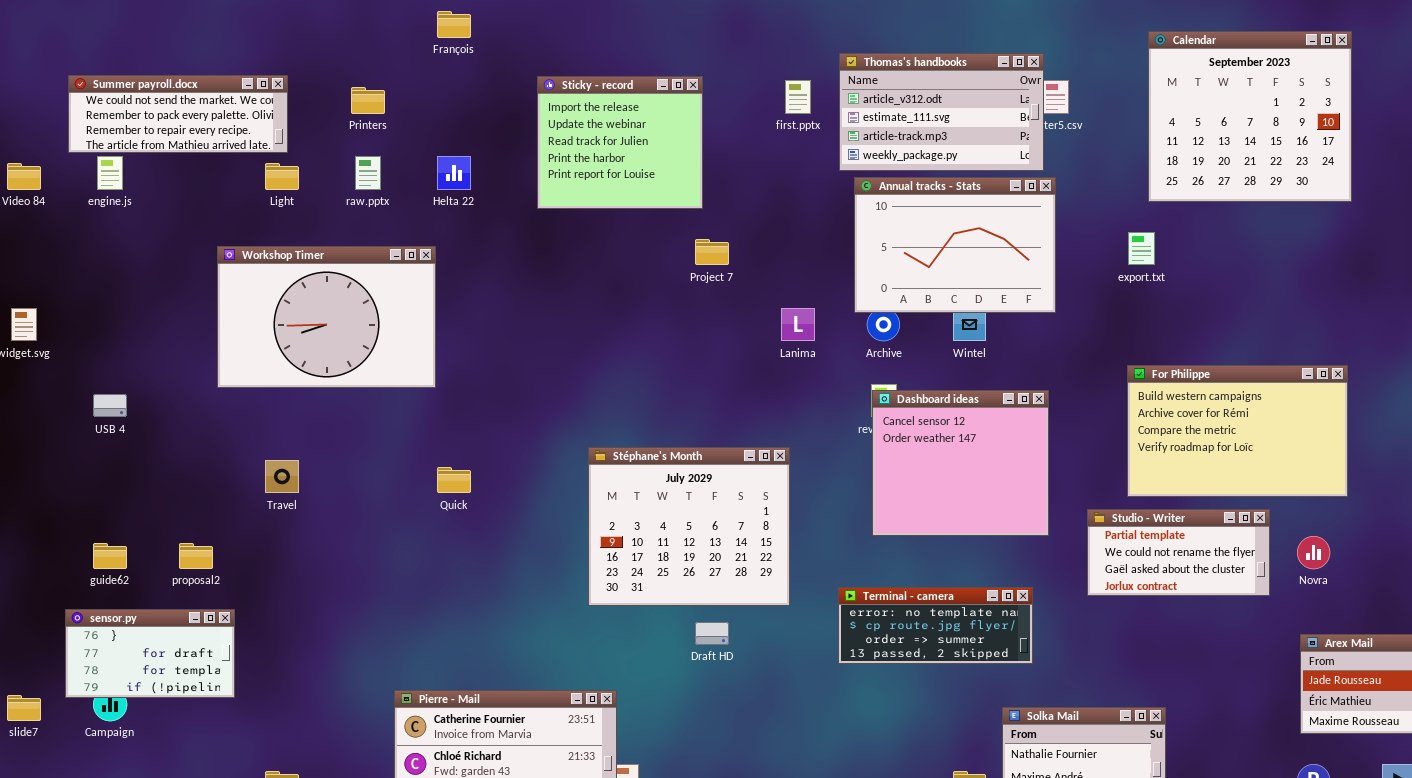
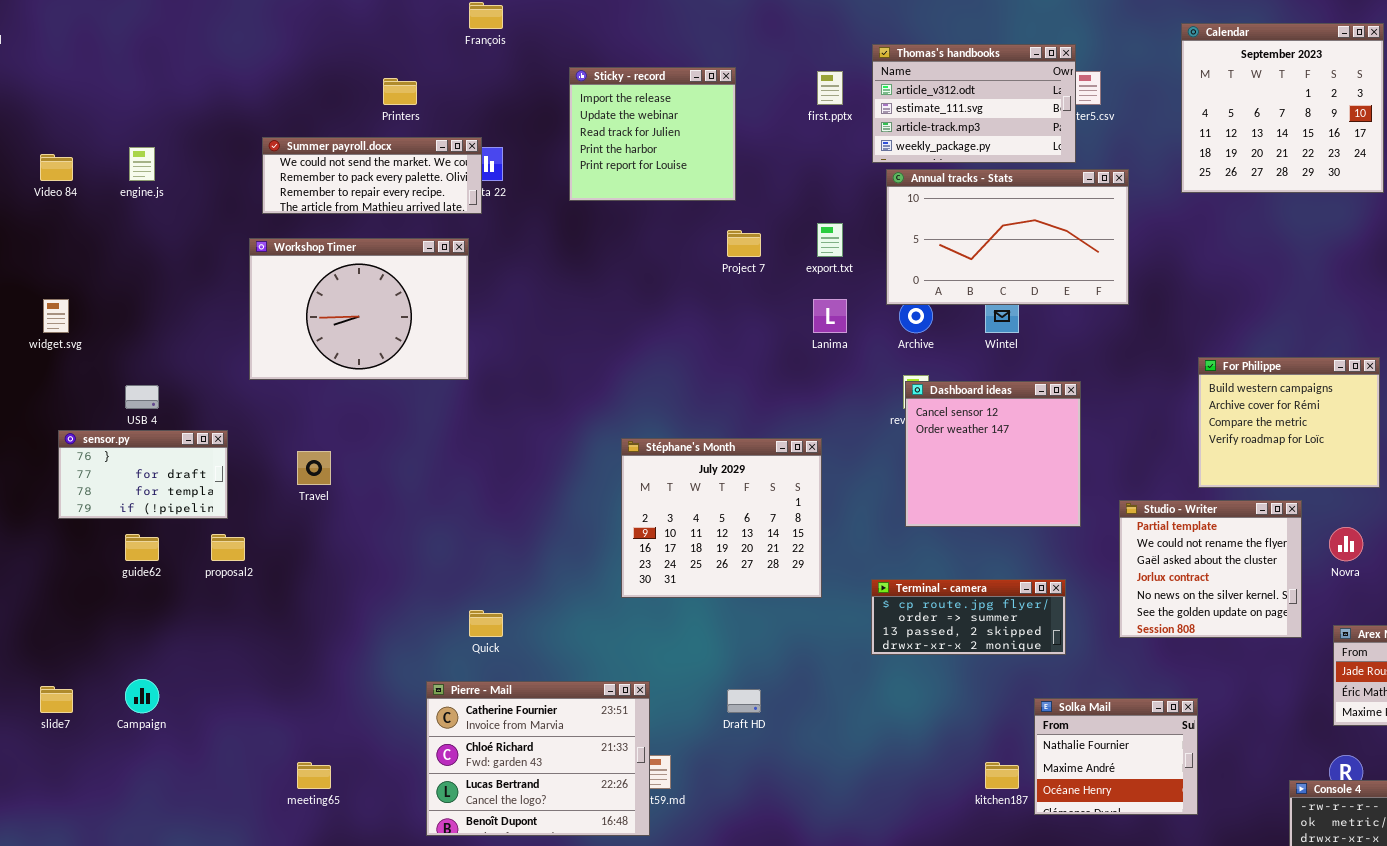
Summer payroll.docx: [68,75,288,153] -> [262,137,482,214], moved
Annual tracks - Stats: [854,177,1056,313] -> [886,169,1129,305], resized
export.txt: [1128,232,1155,265] -> [817,223,843,257], moved
For Philippe: [1127,365,1348,497] -> [1198,357,1380,488], resized
Quick: [437,467,471,493] -> [469,610,503,637], moved
Studio - Writer: [1087,509,1270,596] -> [1119,500,1302,638], resized
Terminal - camera: [838,587,1033,664] -> [871,579,1066,655], scrolled down 1 row
sensor.py: [65,609,235,698] -> [58,430,228,519], moved
Draft HD: [695,622,729,645] -> [727,689,761,713], moved

